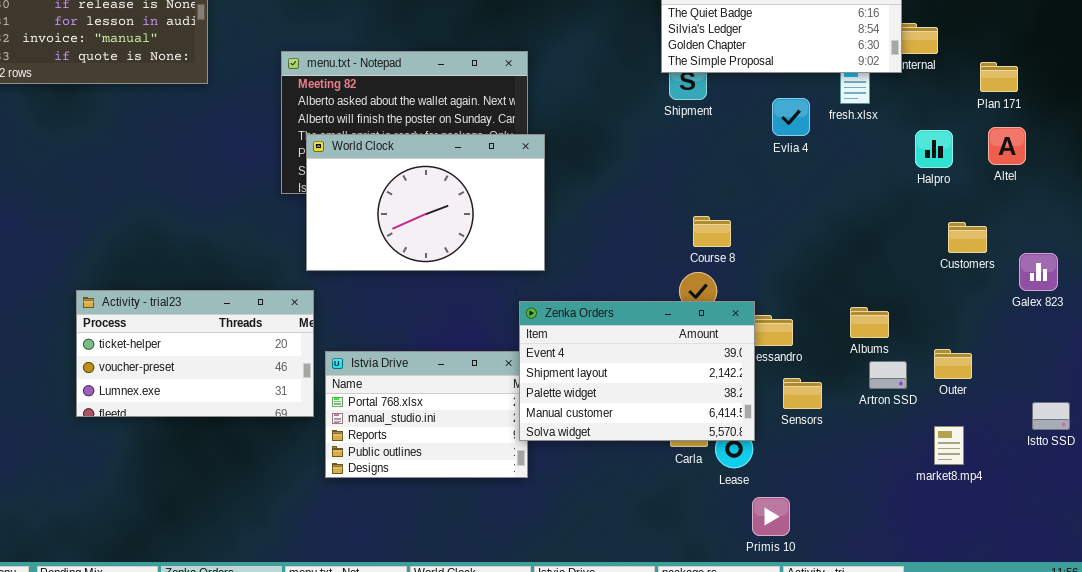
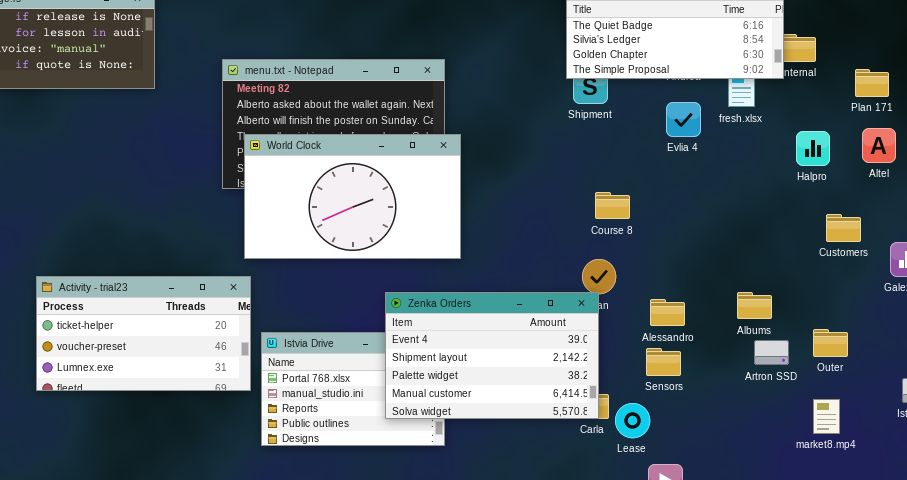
Course 8: [693,216,731,247] -> [595,192,630,219], moved
Zenka Orders: [519,301,755,441] -> [385,292,599,419], moved
Sensors: [783,378,822,409] -> [646,348,681,376], moved

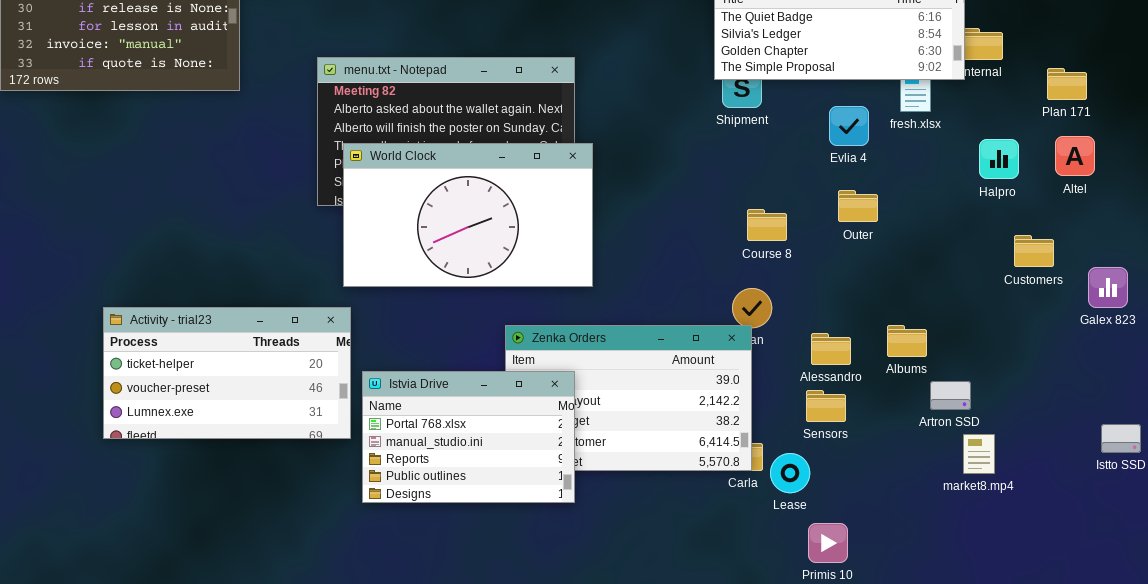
Albums: [737,292,772,319] -> [887,325,927,357], moved
Outer: [813,329,848,357] -> [838,190,878,222], moved
Istvia Drive: [261,332,445,446] -> [362,371,575,503], raised
market8.mp4: [813,399,840,434] -> [963,434,995,474], moved

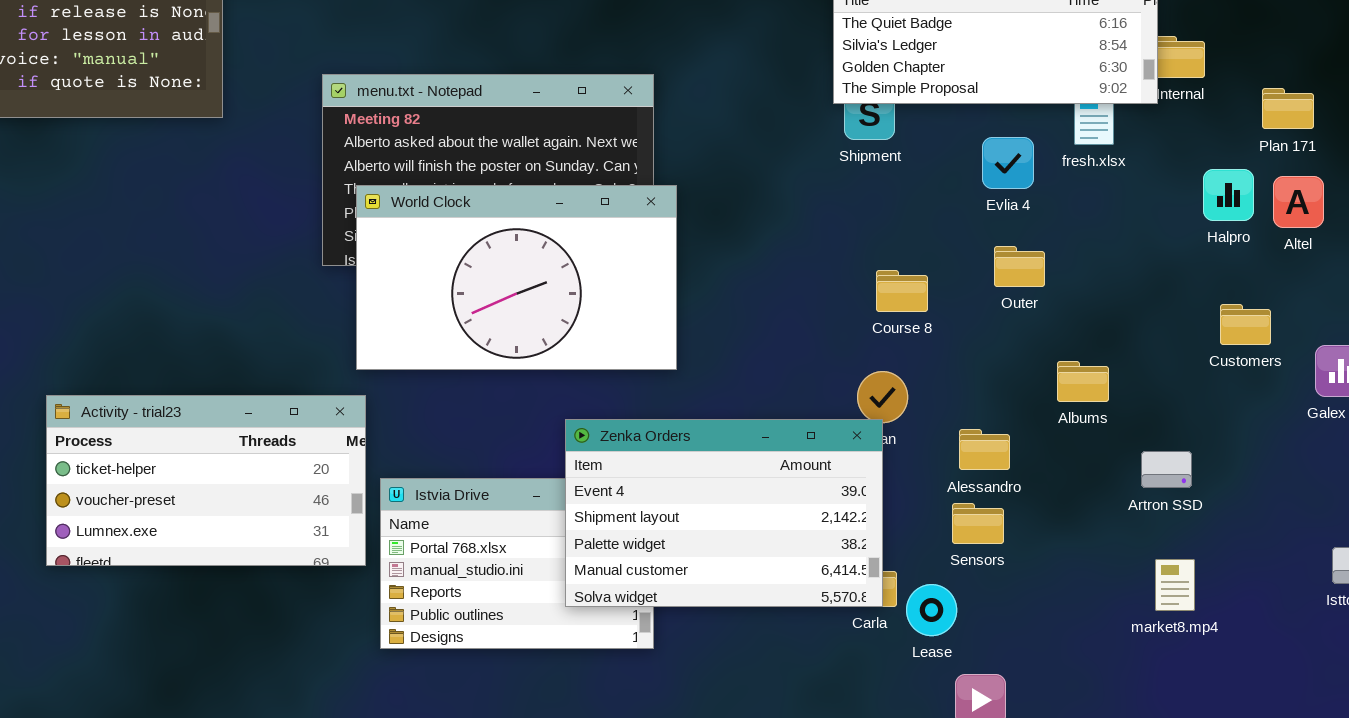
Halpro: [979,139,1019,179] -> [1203,169,1254,221], moved
Zenka Orders: [505,325,752,471] -> [565,419,883,607], raised
Albums: [887,325,927,357] -> [1057,361,1109,402], moved
Artron SSD: [930,381,971,410] -> [1141,451,1192,488], moved

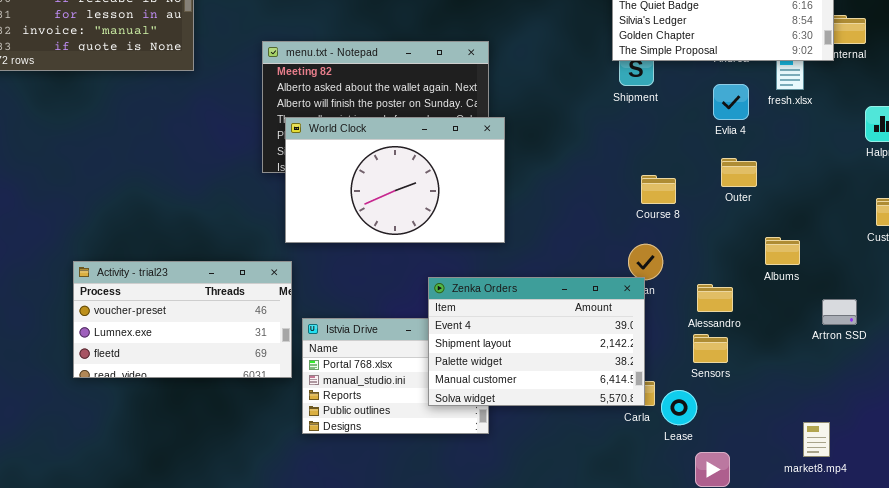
Activity - trial23: [46,395,366,566] -> [73,261,292,378], scrolled down 1 row
market8.mp4: [1155,559,1195,611] -> [803,422,830,457], moved

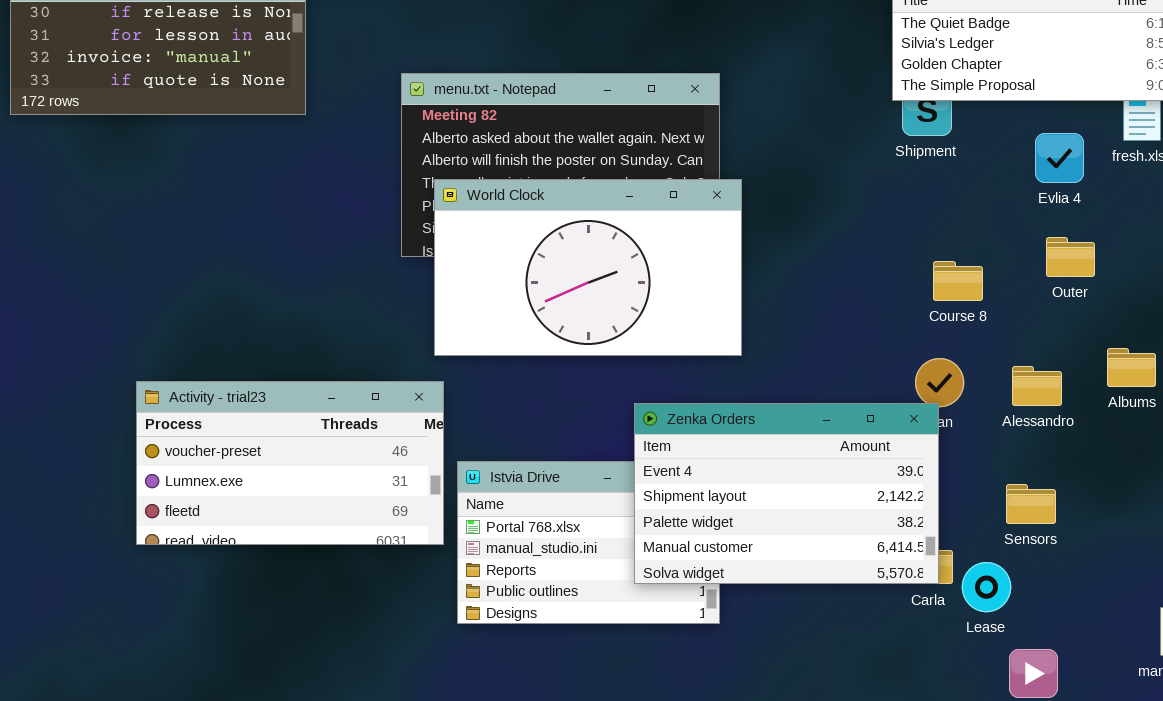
Alessandro: [697,284,733,312] -> [1012,366,1062,406], moved

